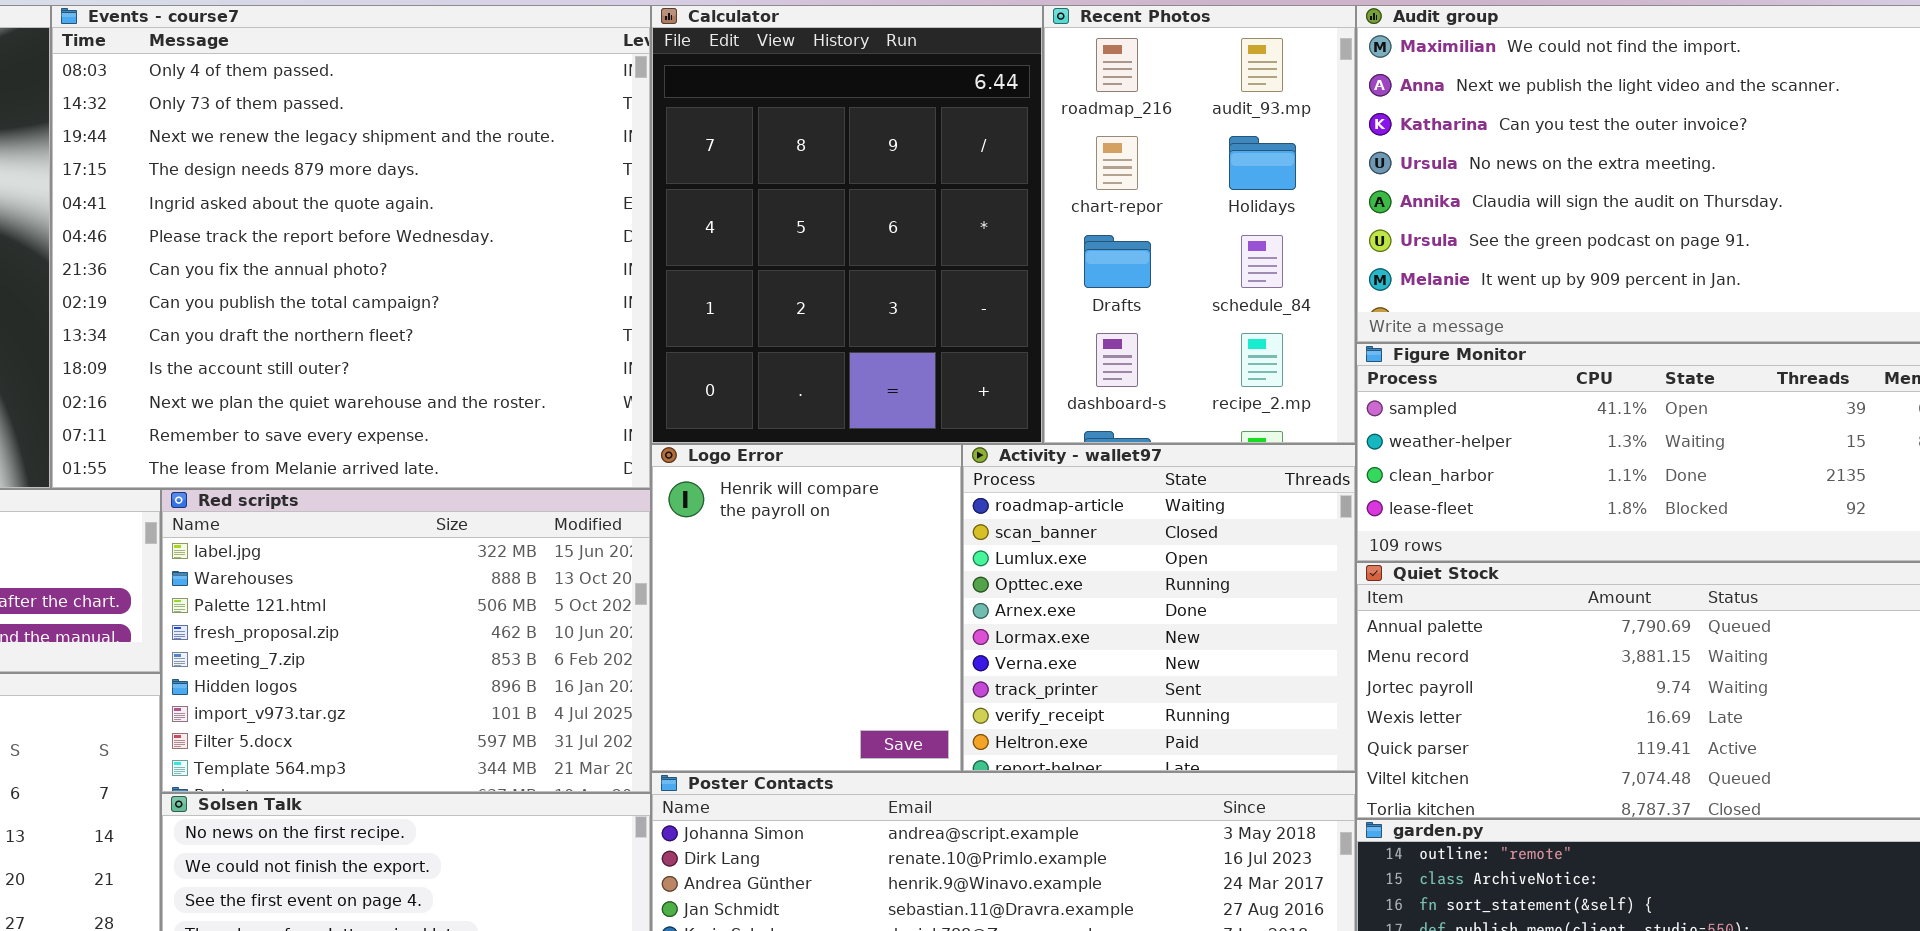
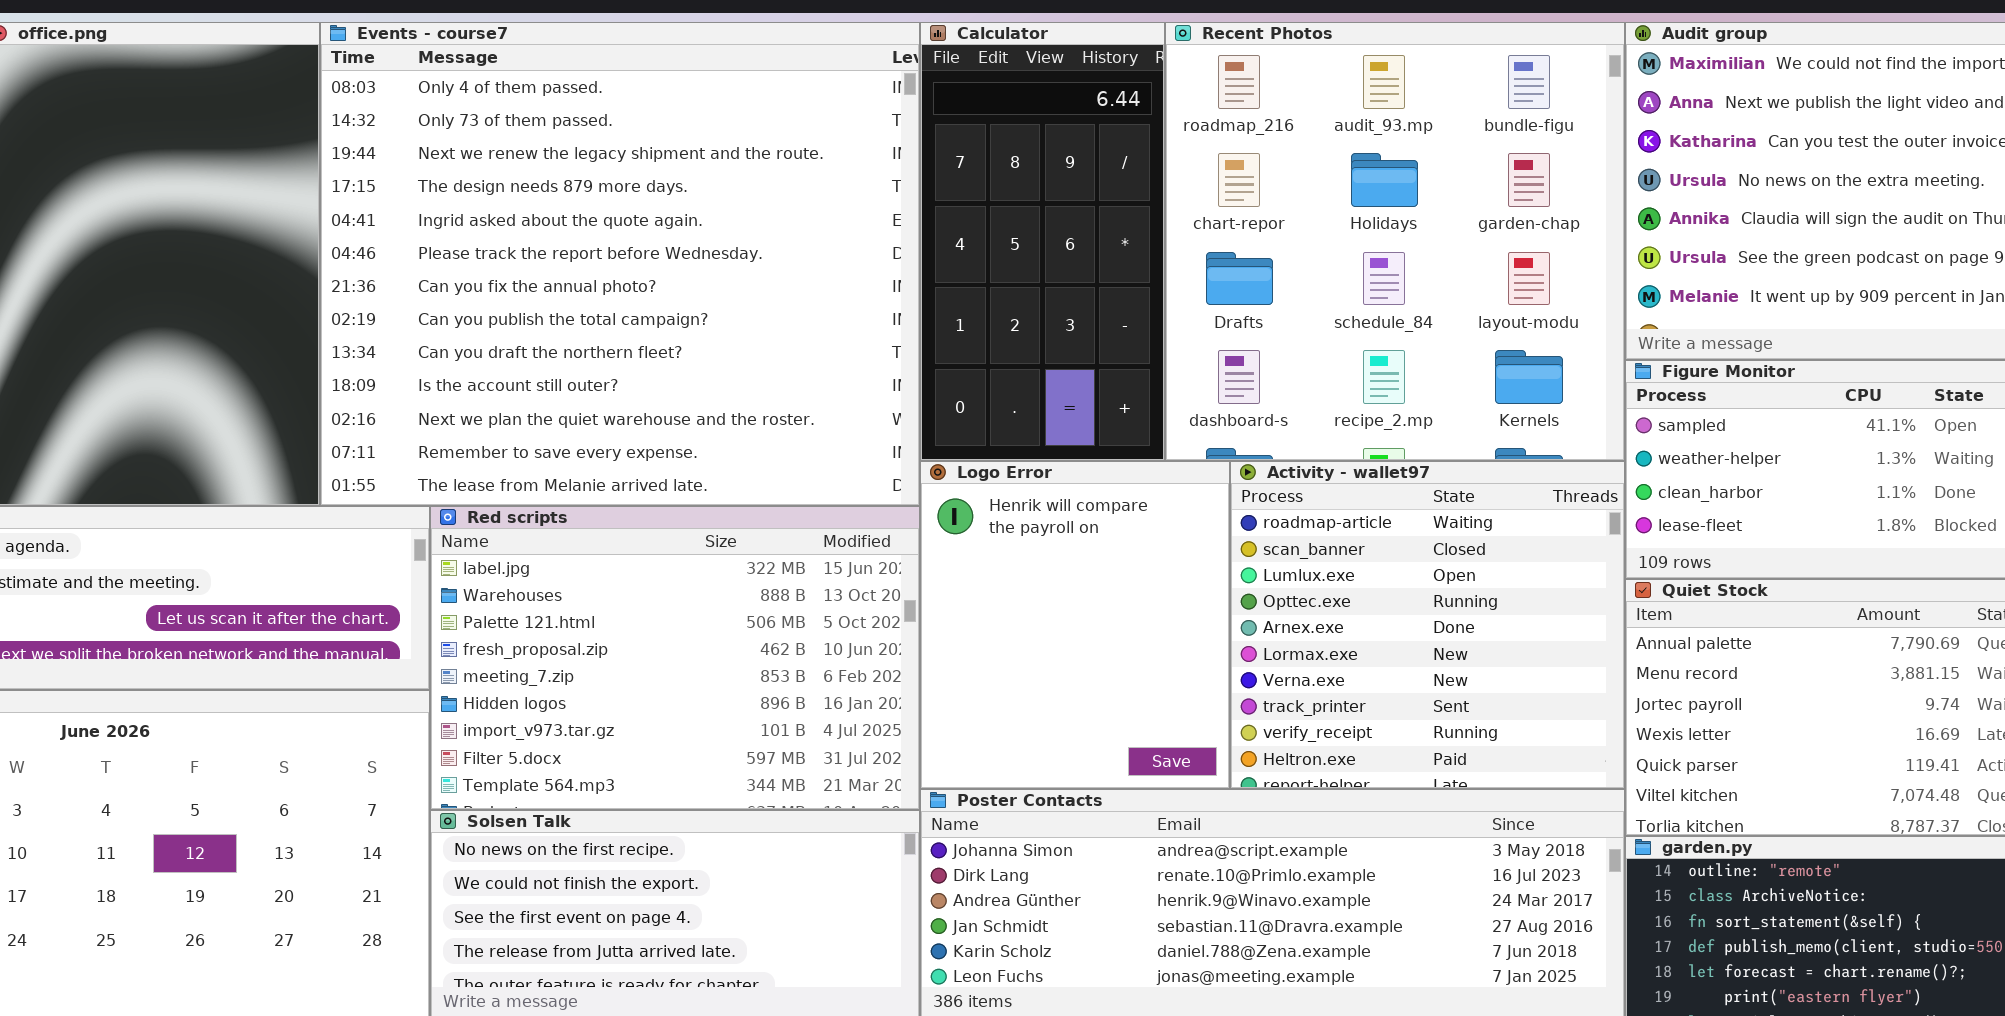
Calculator: [651,5,1043,444] -> [920,22,1165,461], resized
Recent Photos: [1043,5,1356,444] -> [1165,22,1625,461], resized

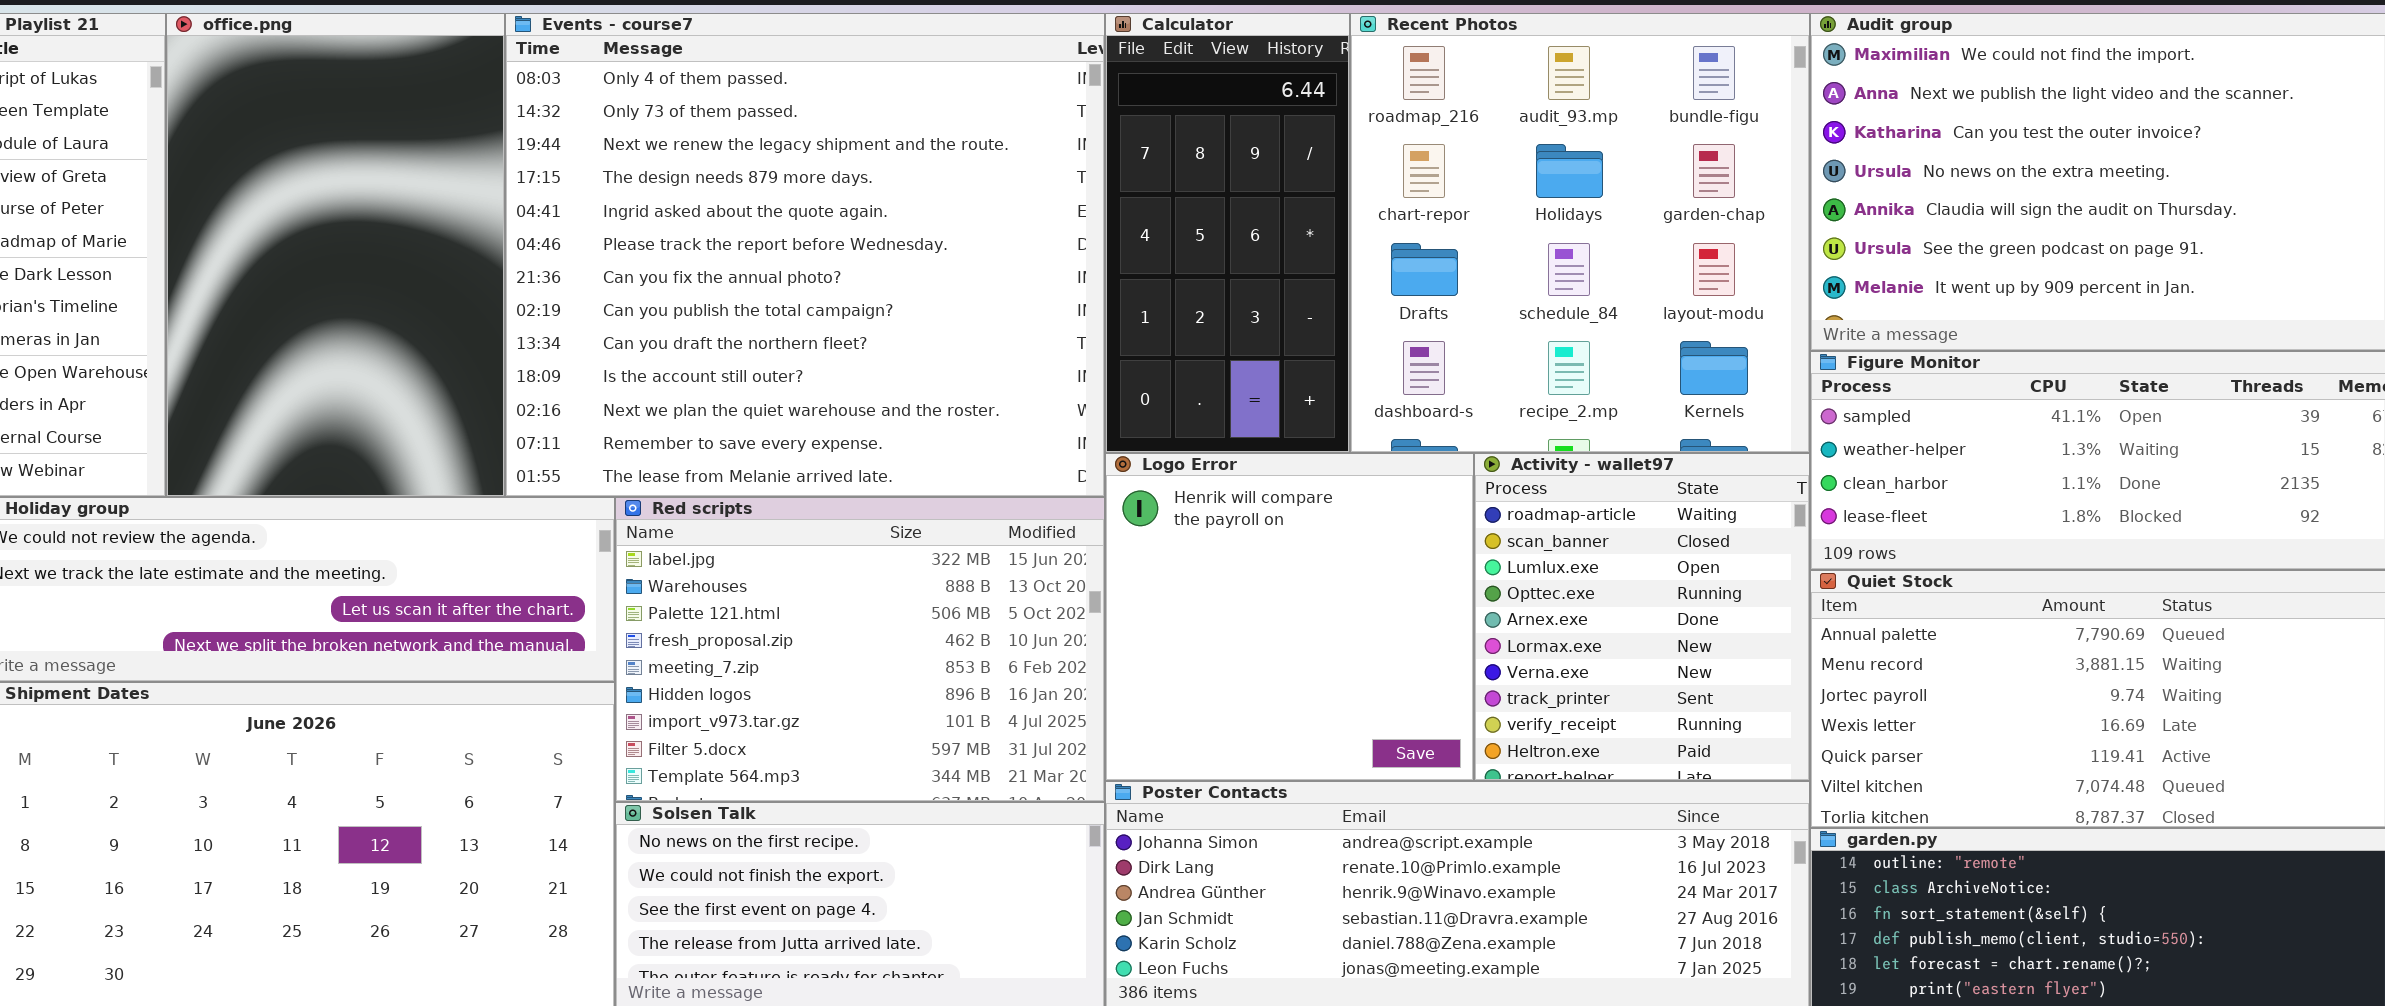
Logo Error: [920,461,1230,789] -> [1105,453,1474,781], resized
Activity - wallet97: [1230,461,1625,789] -> [1474,453,1810,781], resized

